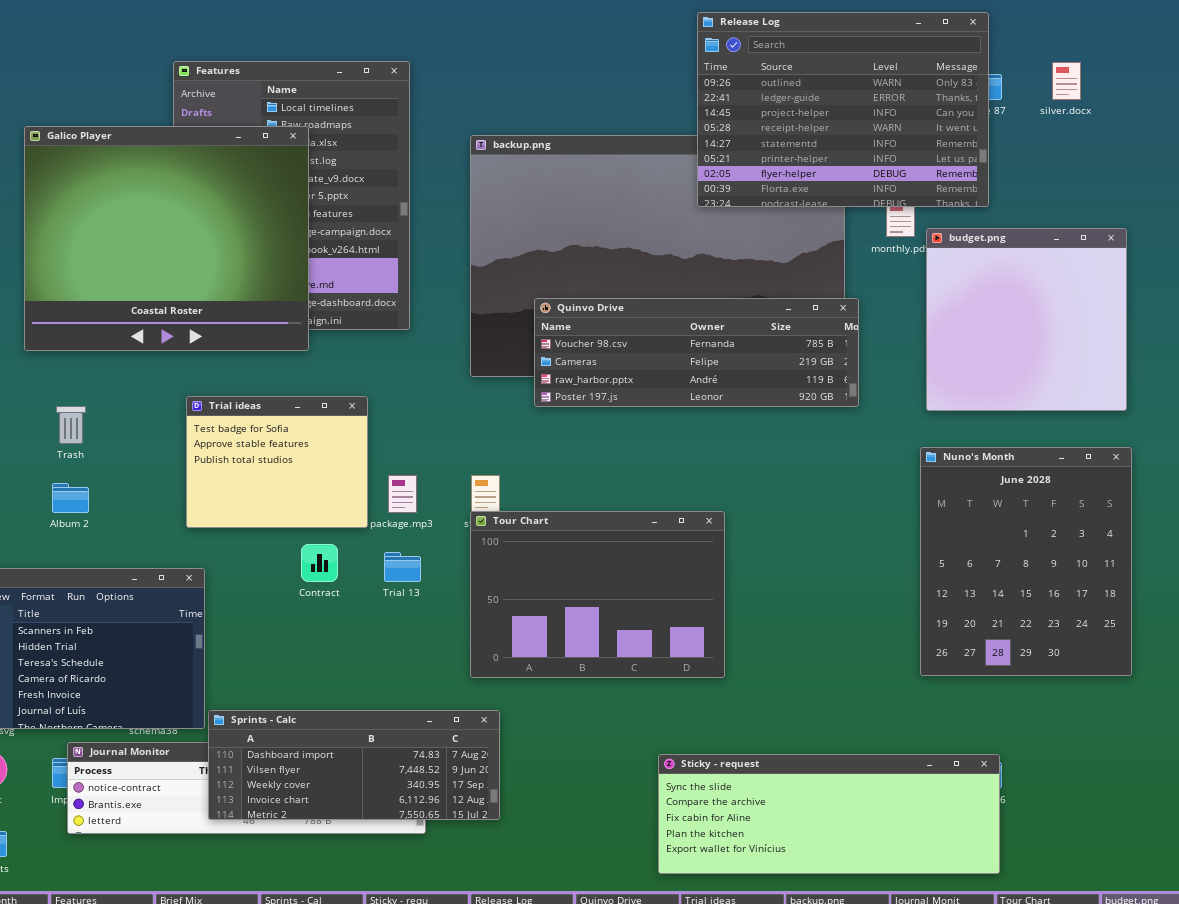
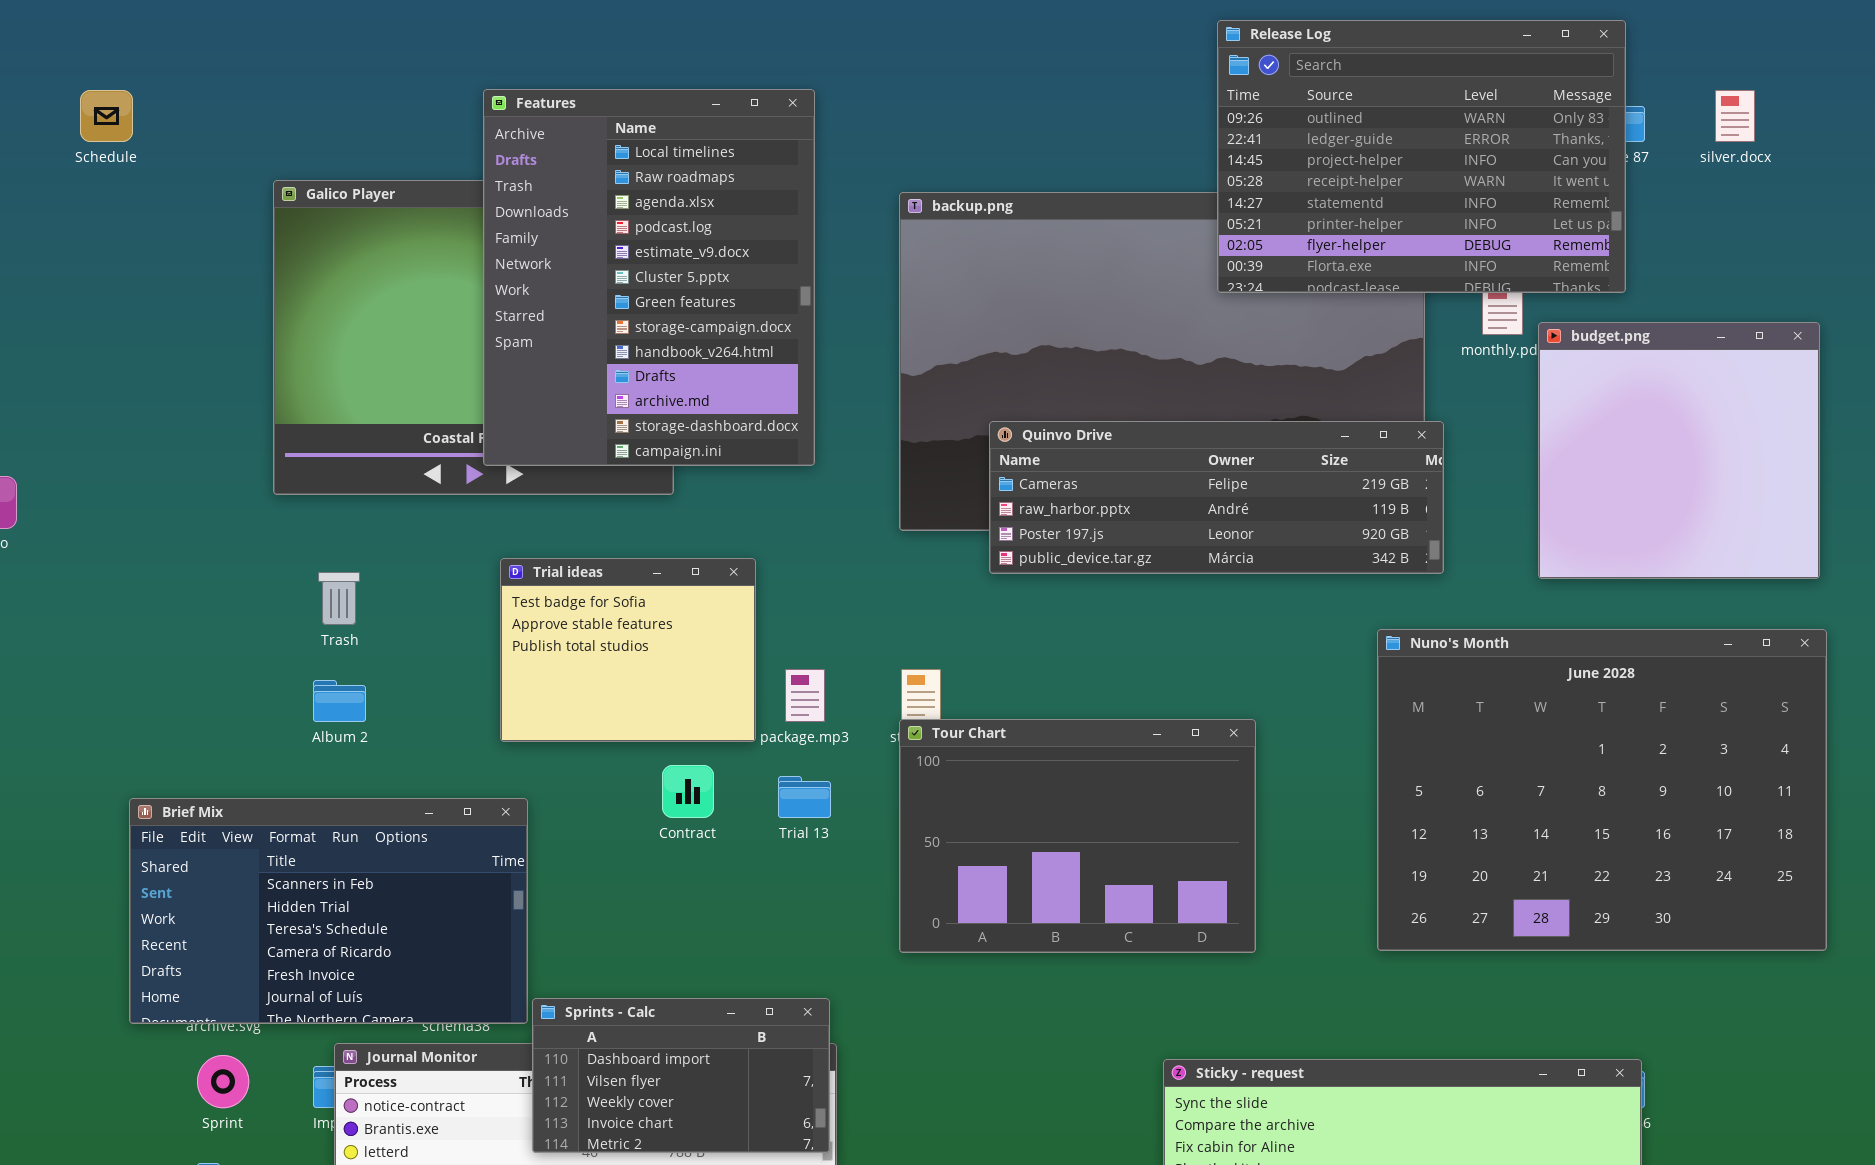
Features: [173,61,410,330] -> [483,89,815,466], raised
Quinvo Drive: [534,298,859,407] -> [989,421,1444,574], scrolled down 1 row
Nuno's Month: [920,447,1132,676] -> [1377,629,1827,951], resized
Sprints - Calc: [208,710,500,820] -> [532,998,830,1153], resized

